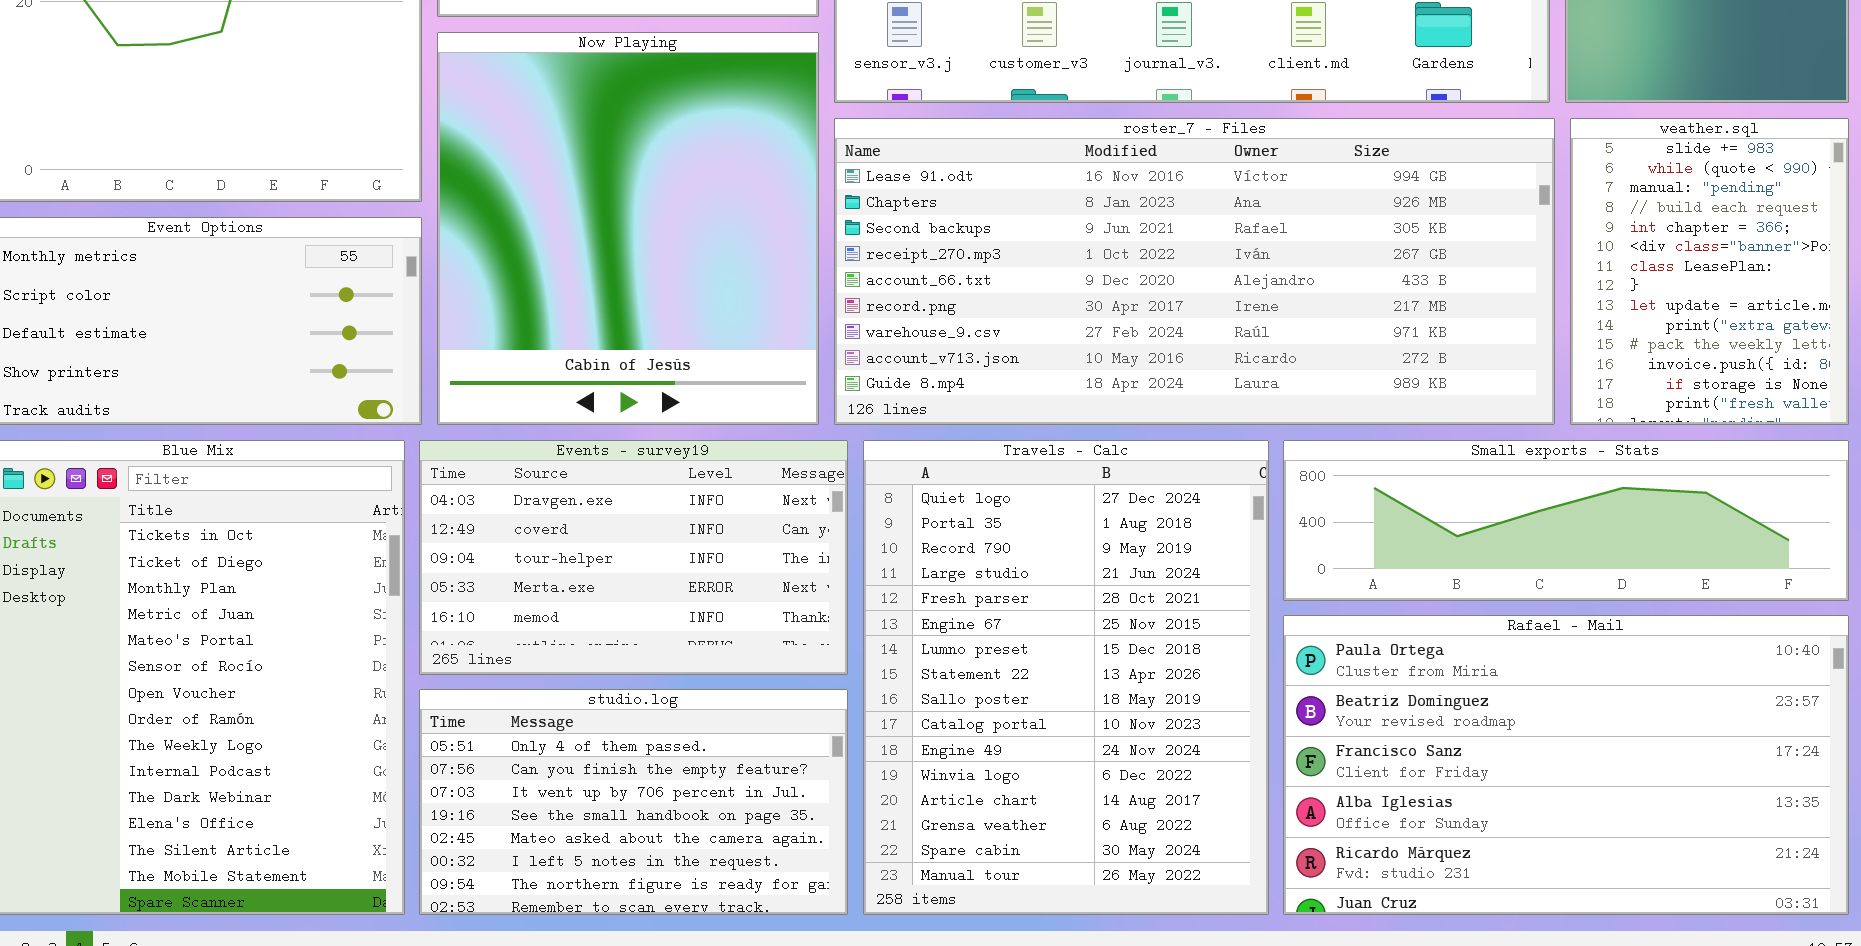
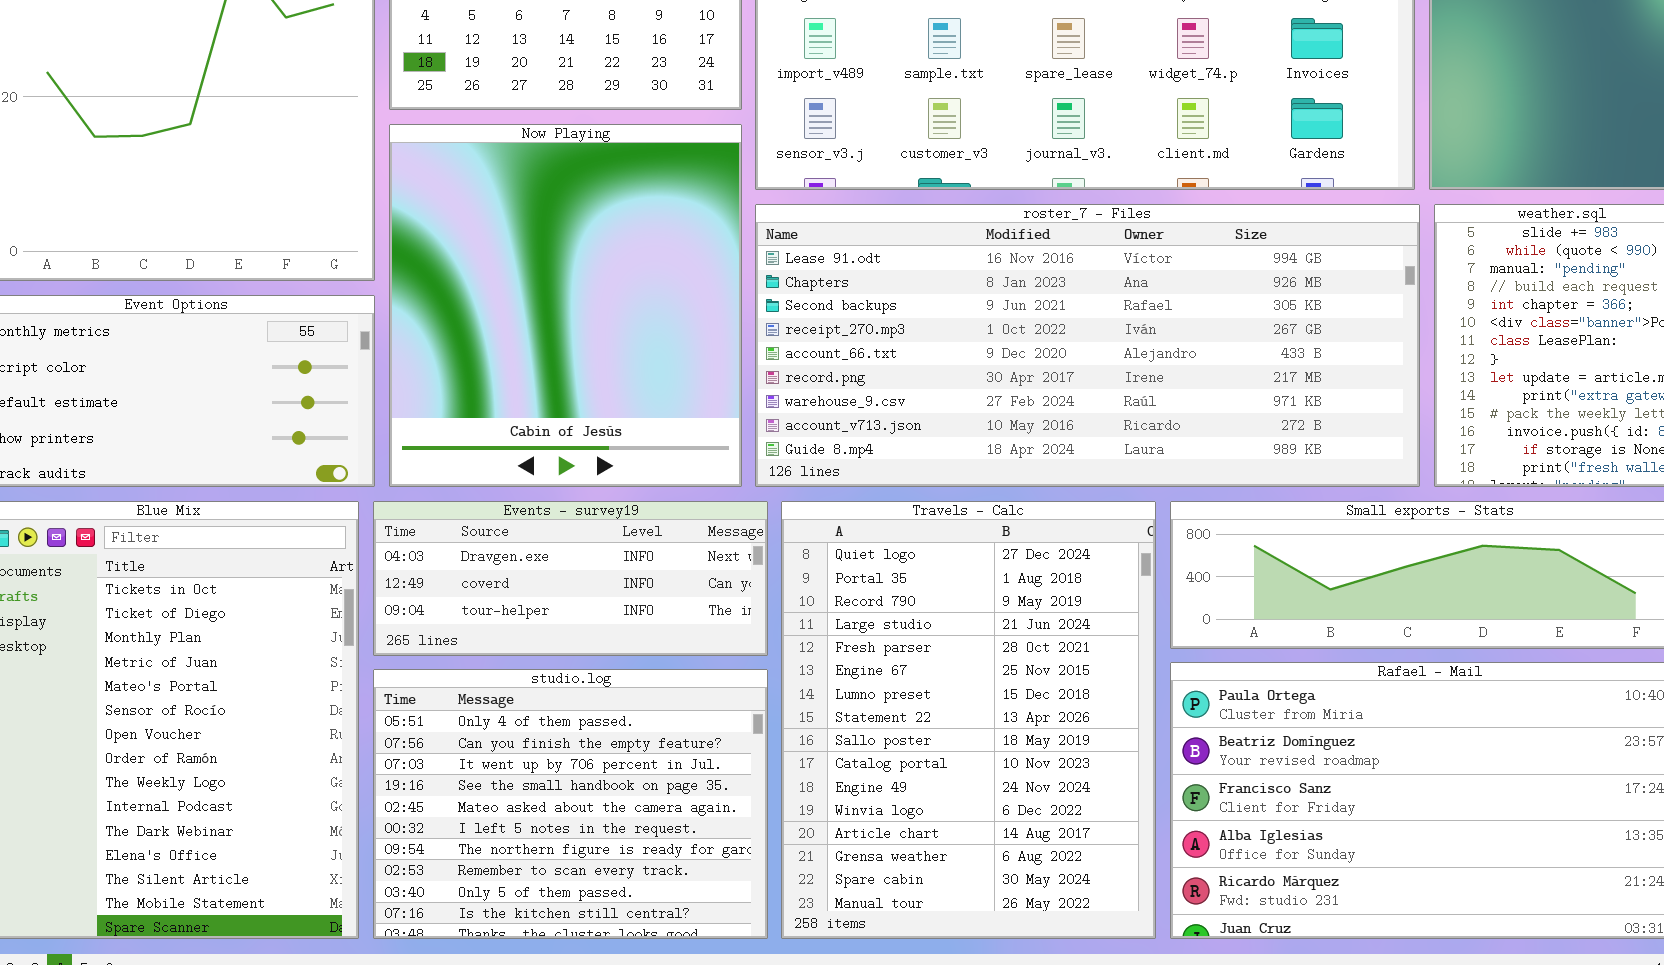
Events - survey19: [419,440,848,675] -> [373,501,768,656], resized
studio.log: [419,689,848,915] -> [373,669,768,939], resized

